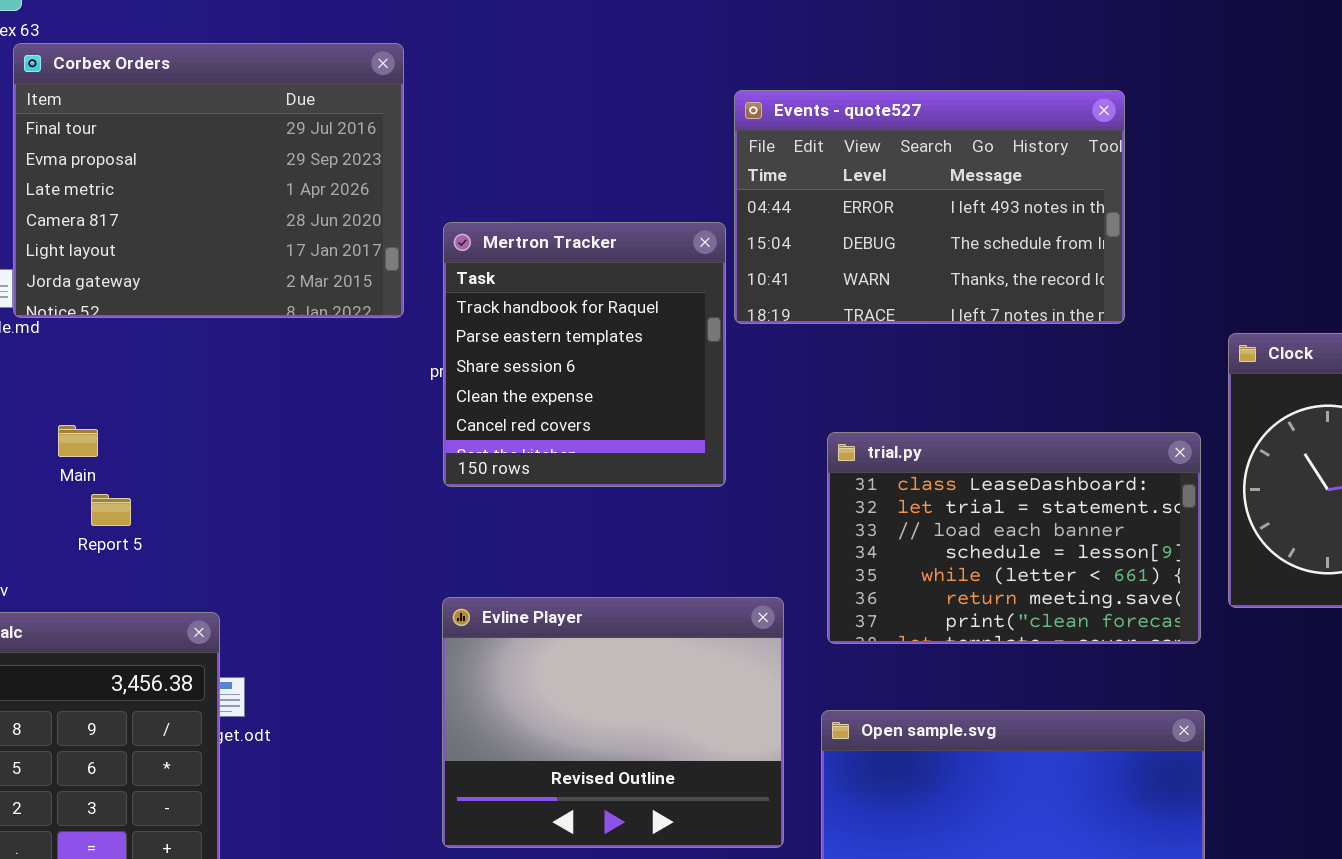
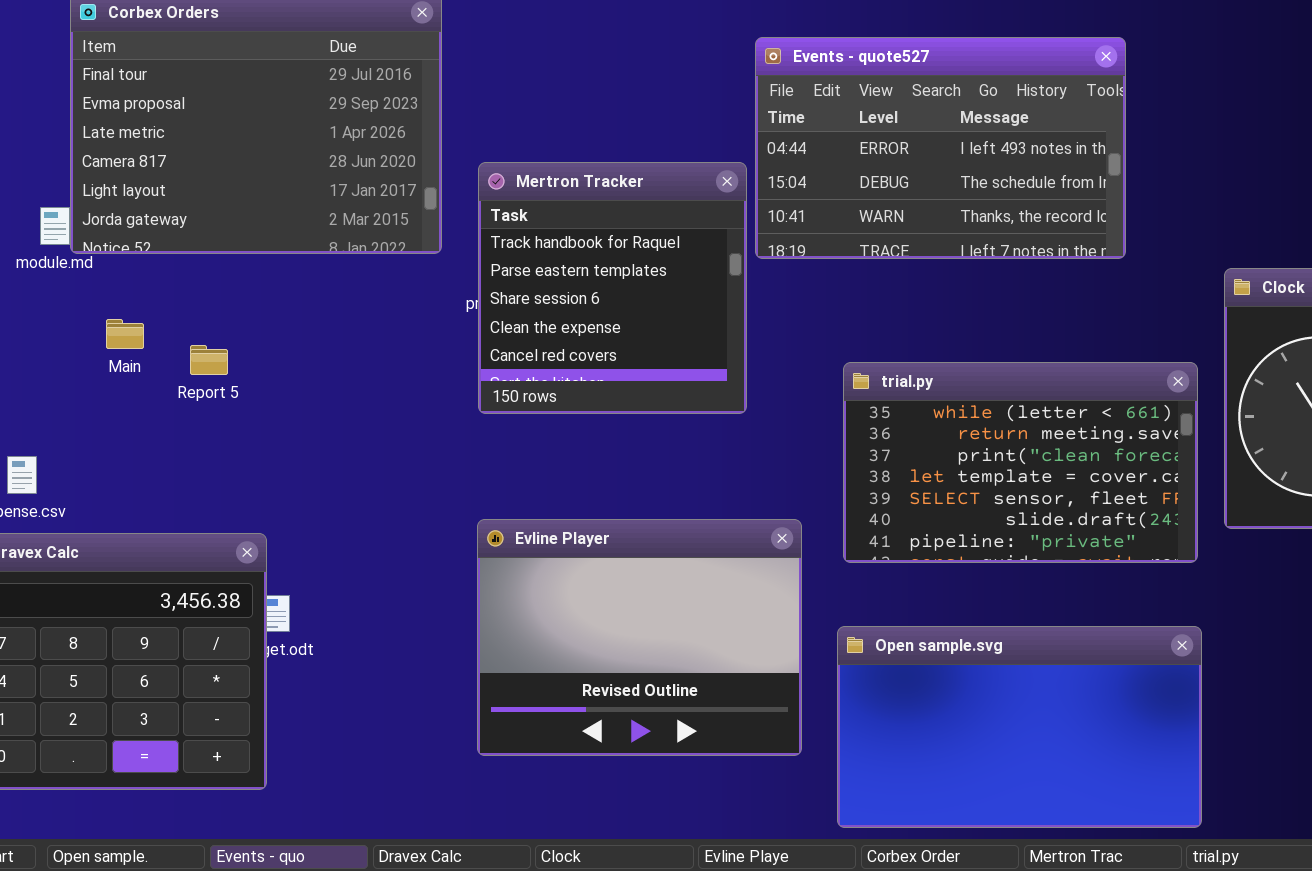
Main: [58,425,98,457] -> [106,319,144,349], moved
trial.py: [827,432,1201,644] -> [843,362,1198,563], scrolled down 4 rows
Report 5: [91,494,131,526] -> [190,345,228,375], moved

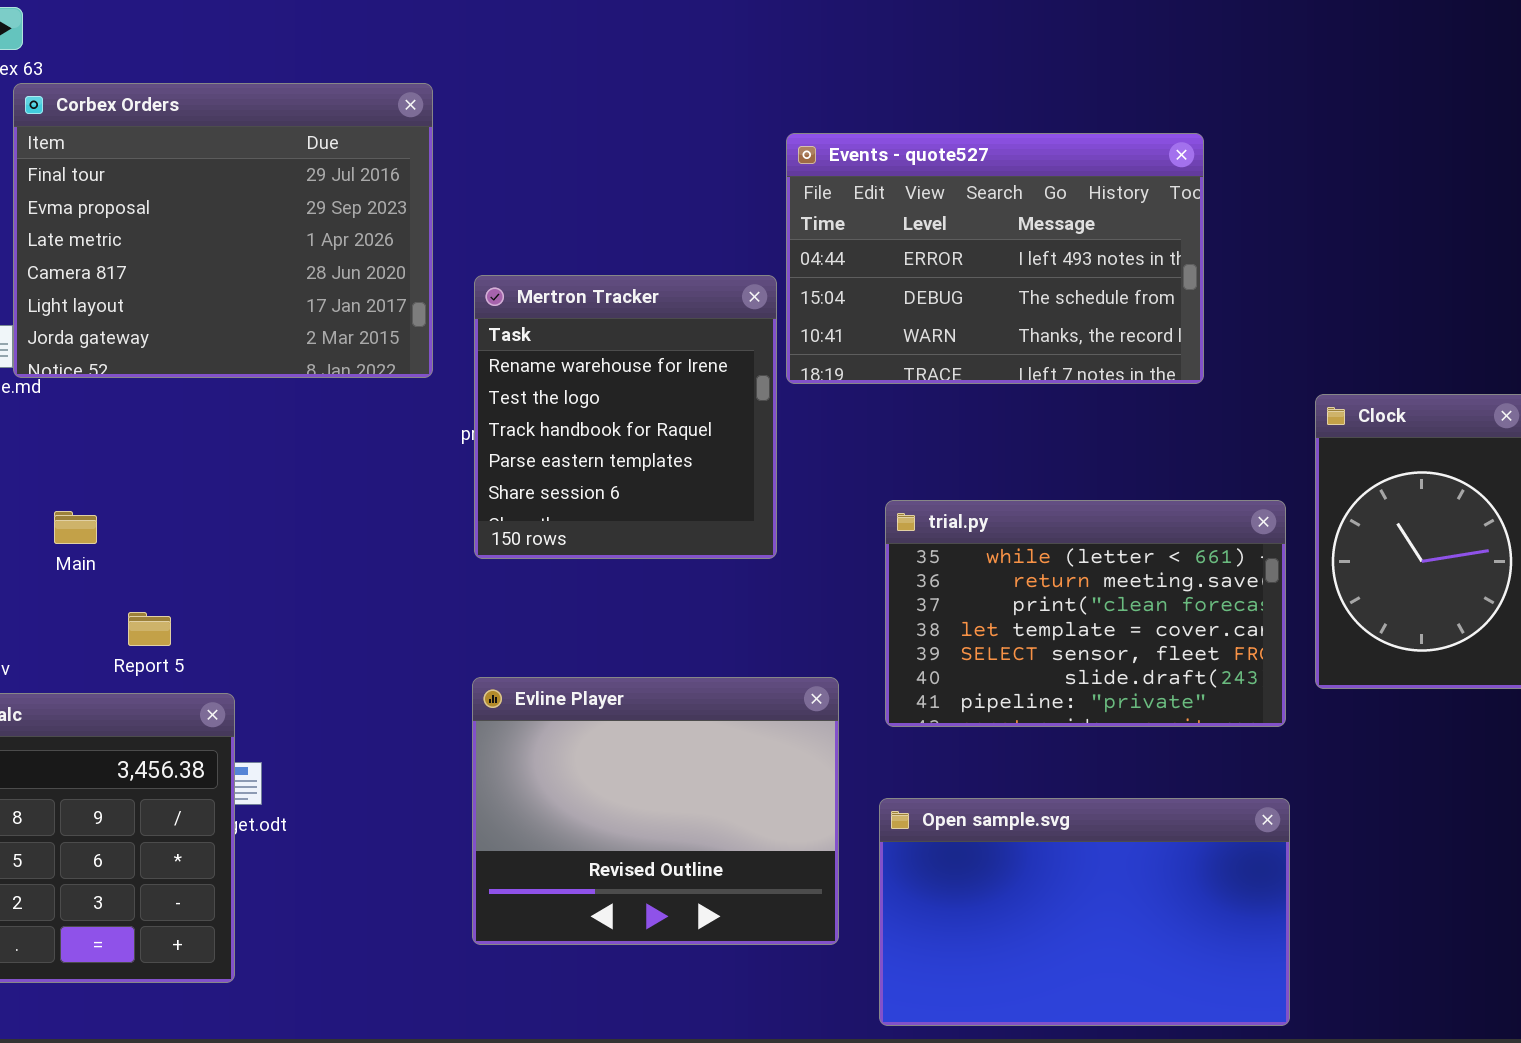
Mertron Tracker: [478,162,747,414] -> [474,275,777,559], scrolled up 2 rows
Main: [106,319,144,349] -> [54,511,97,544], moved
Report 5: [190,345,228,375] -> [128,612,171,646], moved

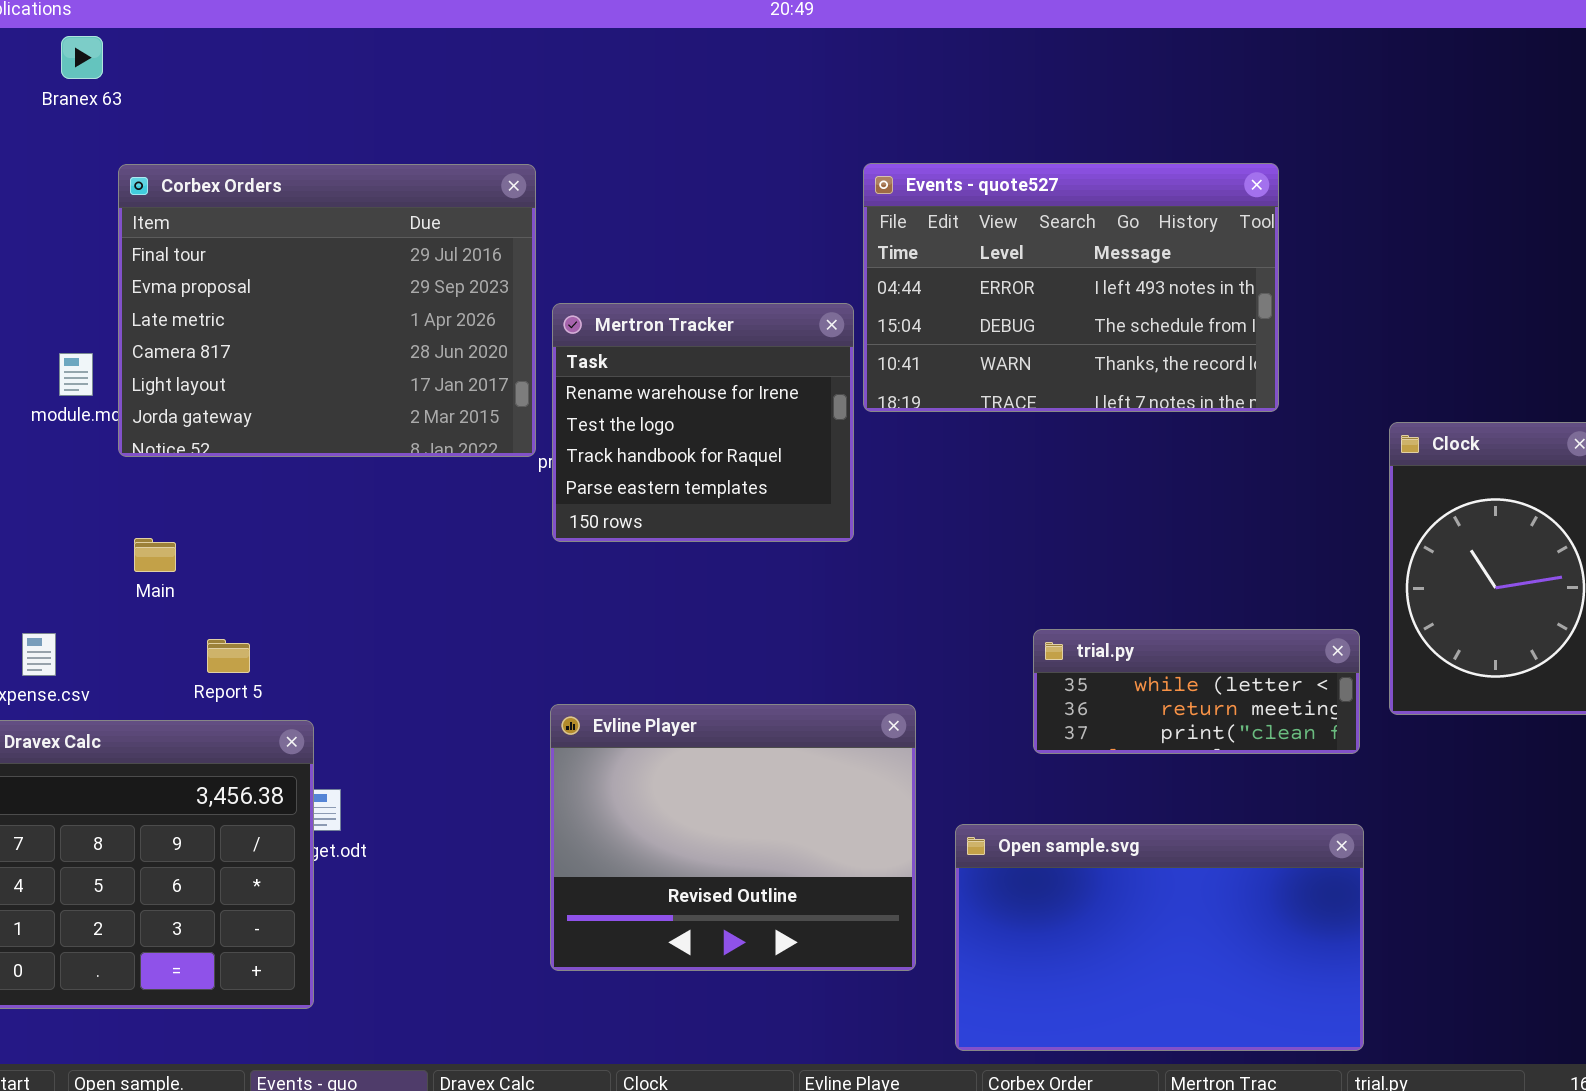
Corbex Orders: [13,83,433,378] -> [118,164,536,457], moved
Mertron Tracker: [474,275,777,559] -> [552,303,854,542], resized
trial.py: [885,500,1286,727] -> [1033,629,1360,754], resized

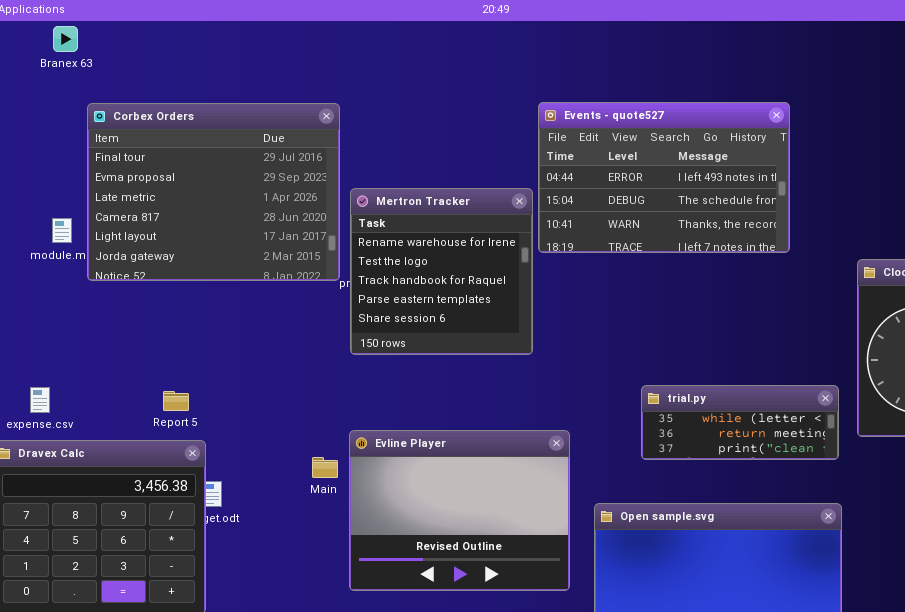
Mertron Tracker: [552,303,854,542] -> [350,188,533,355], resized
Main: [134,538,176,572] -> [312,457,338,478], moved
Report 5: [207,639,250,673] -> [163,391,189,411], moved

